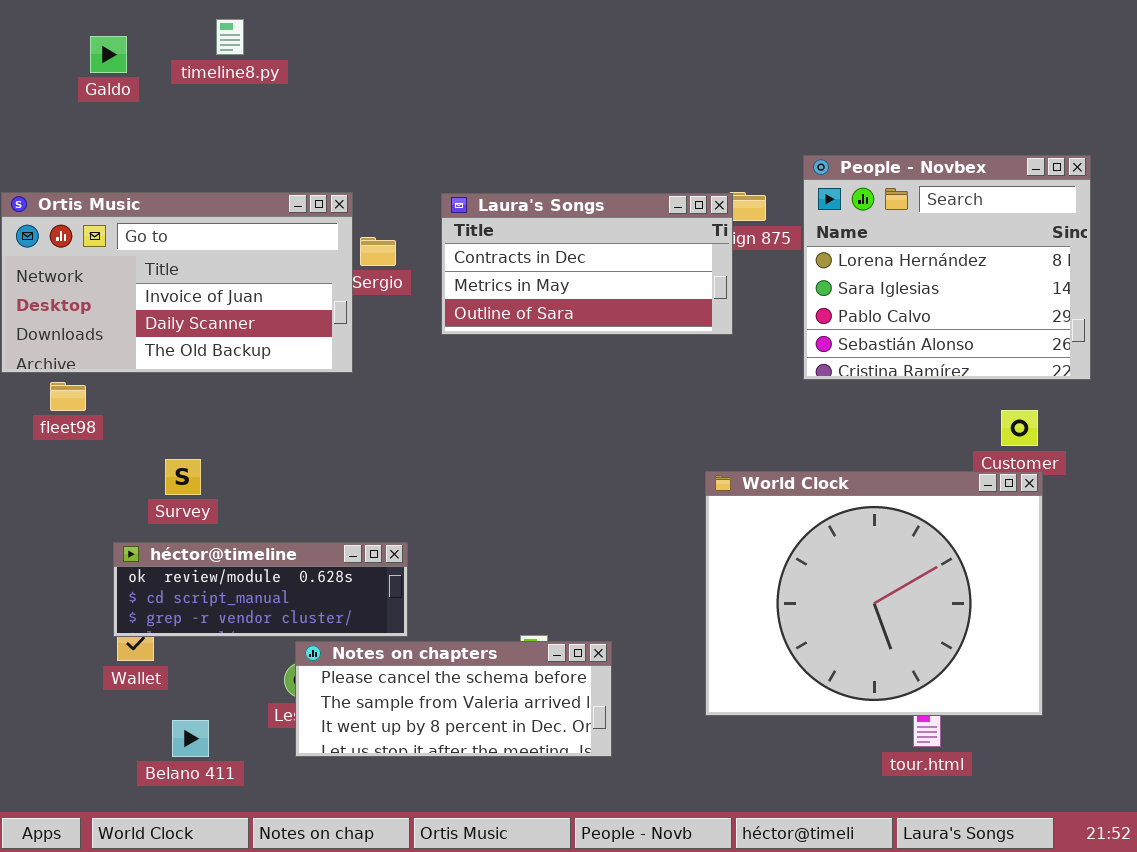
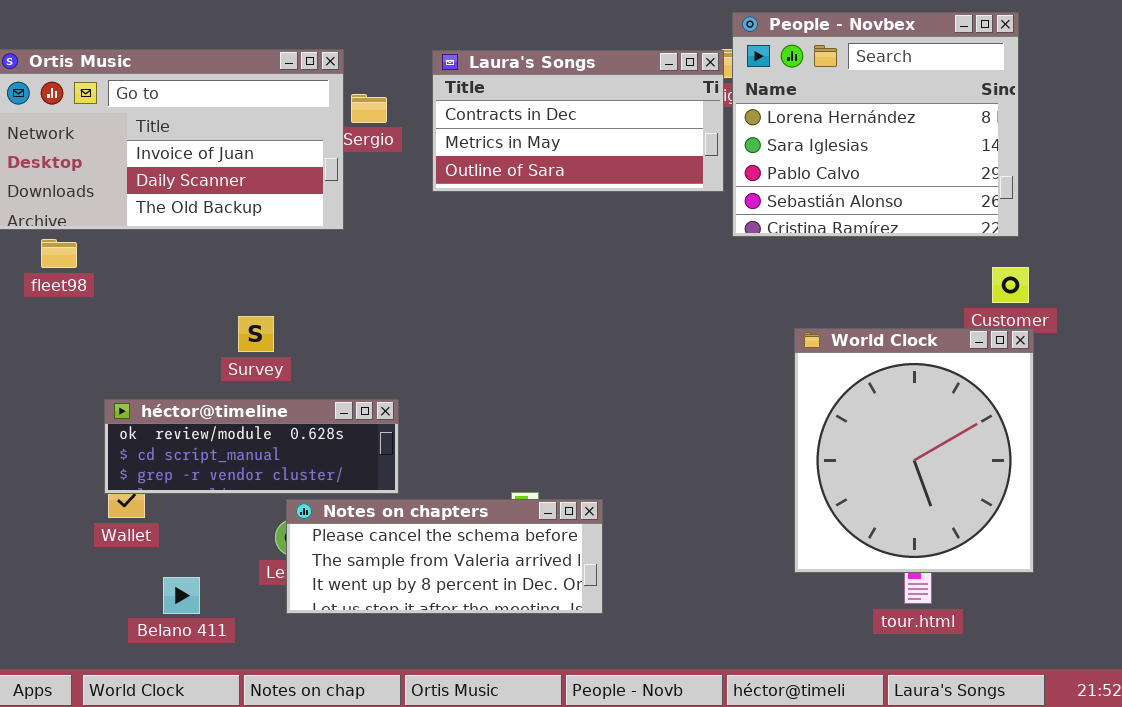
People - Novbex: [803,155,1091,380] -> [732,12,1019,237], moved
Survey: [165,459,201,495] -> [238,316,274,352], moved
World Clock: [705,471,1043,716] -> [794,328,1034,573], resized

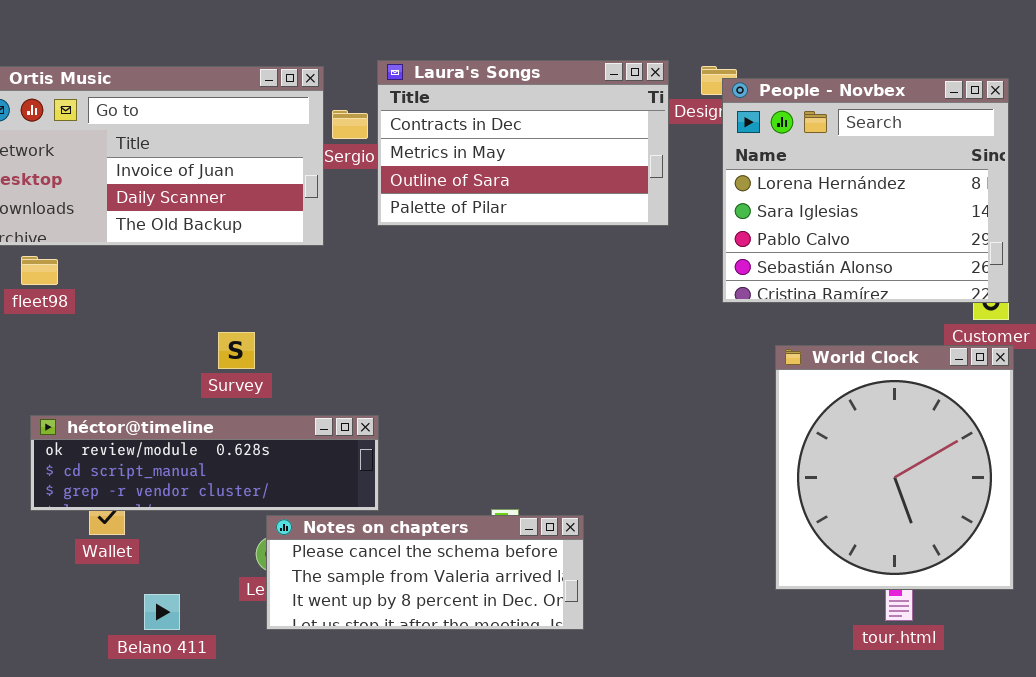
People - Novbex: [732,12,1019,237] -> [722,78,1009,303], moved
Laura's Songs: [432,50,724,192] -> [377,60,669,226], moved, resized
héctor@timeline: [104,399,399,494] -> [30,415,379,511], resized

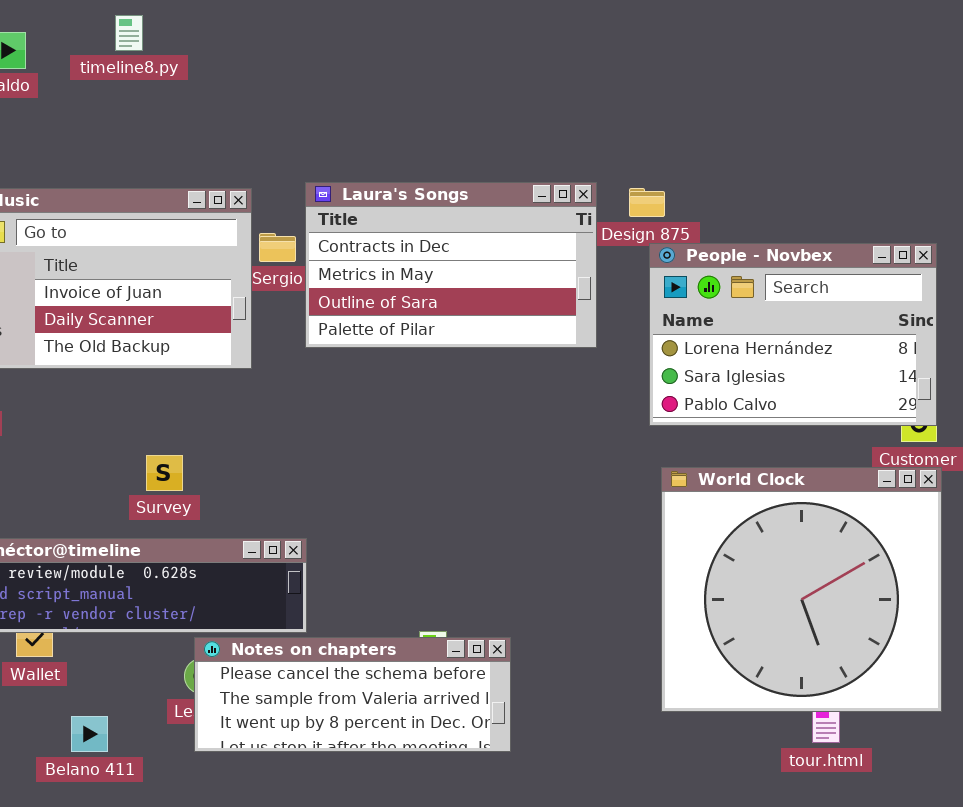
People - Novbex: [722,78,1009,303] -> [649,243,937,426], resized
World Clock: [775,345,1014,590] -> [661,467,942,712], resized

